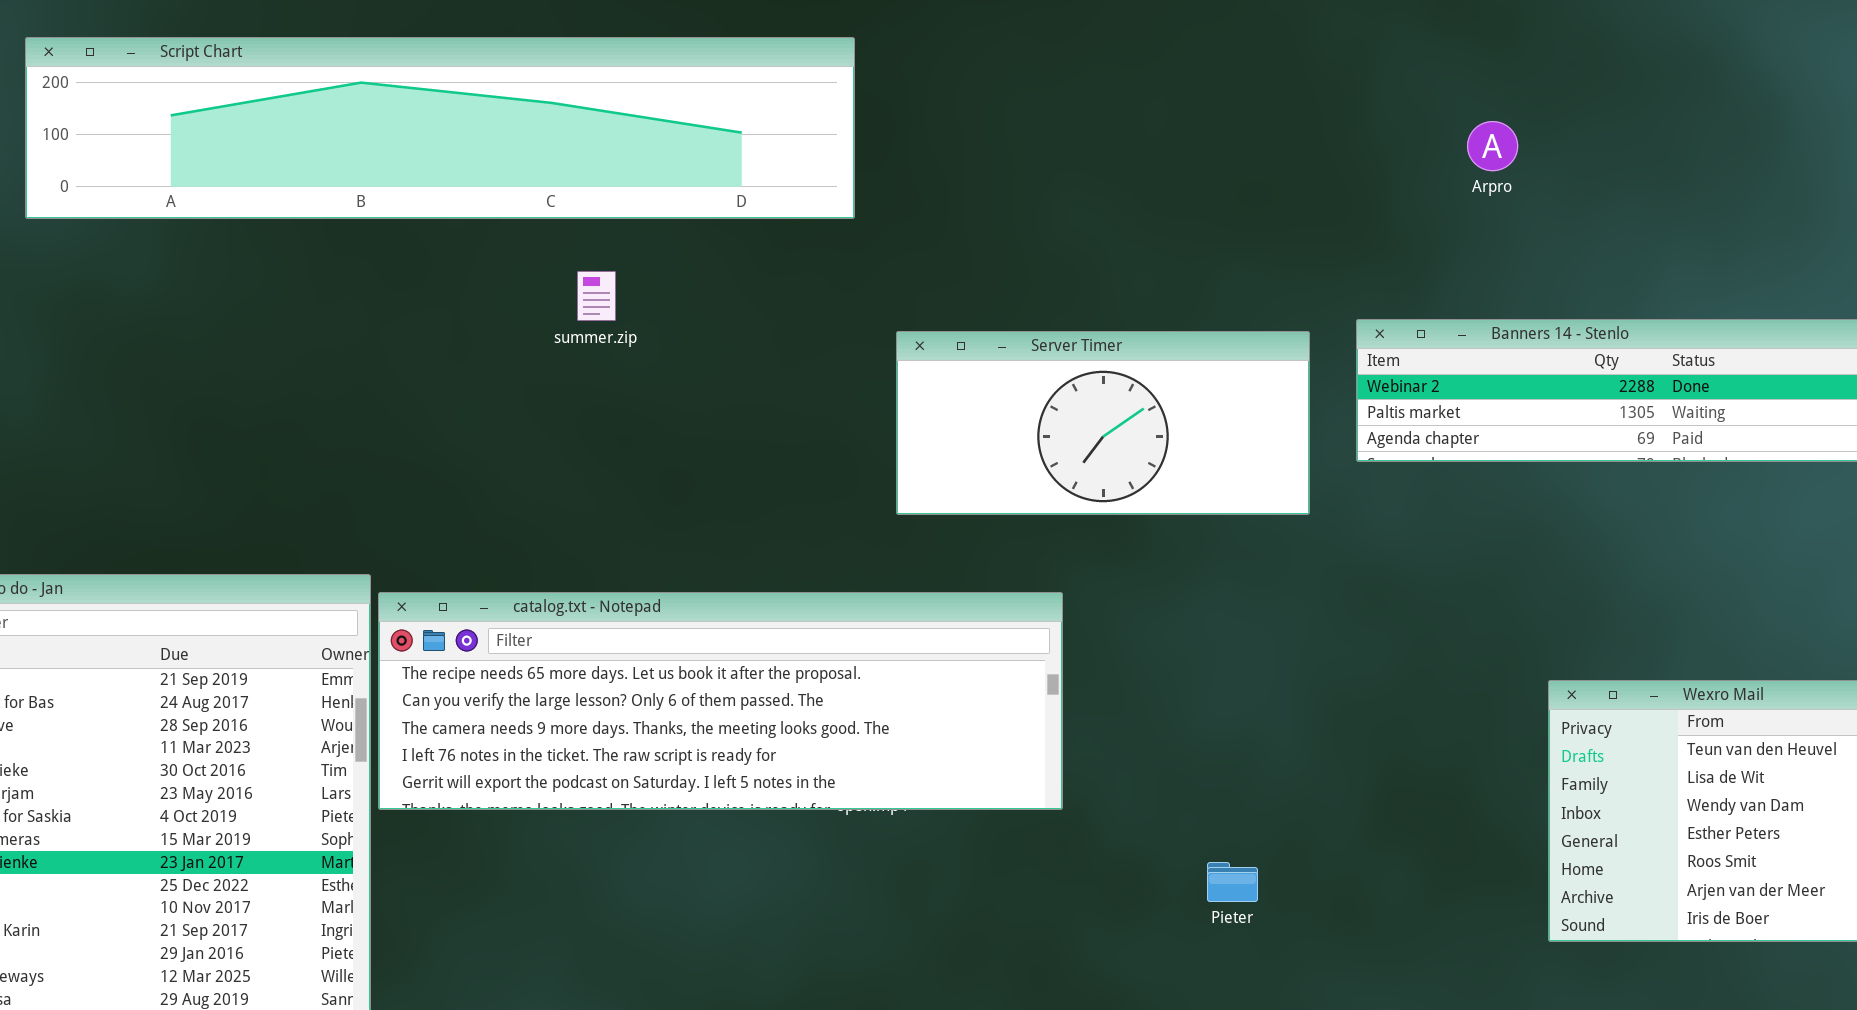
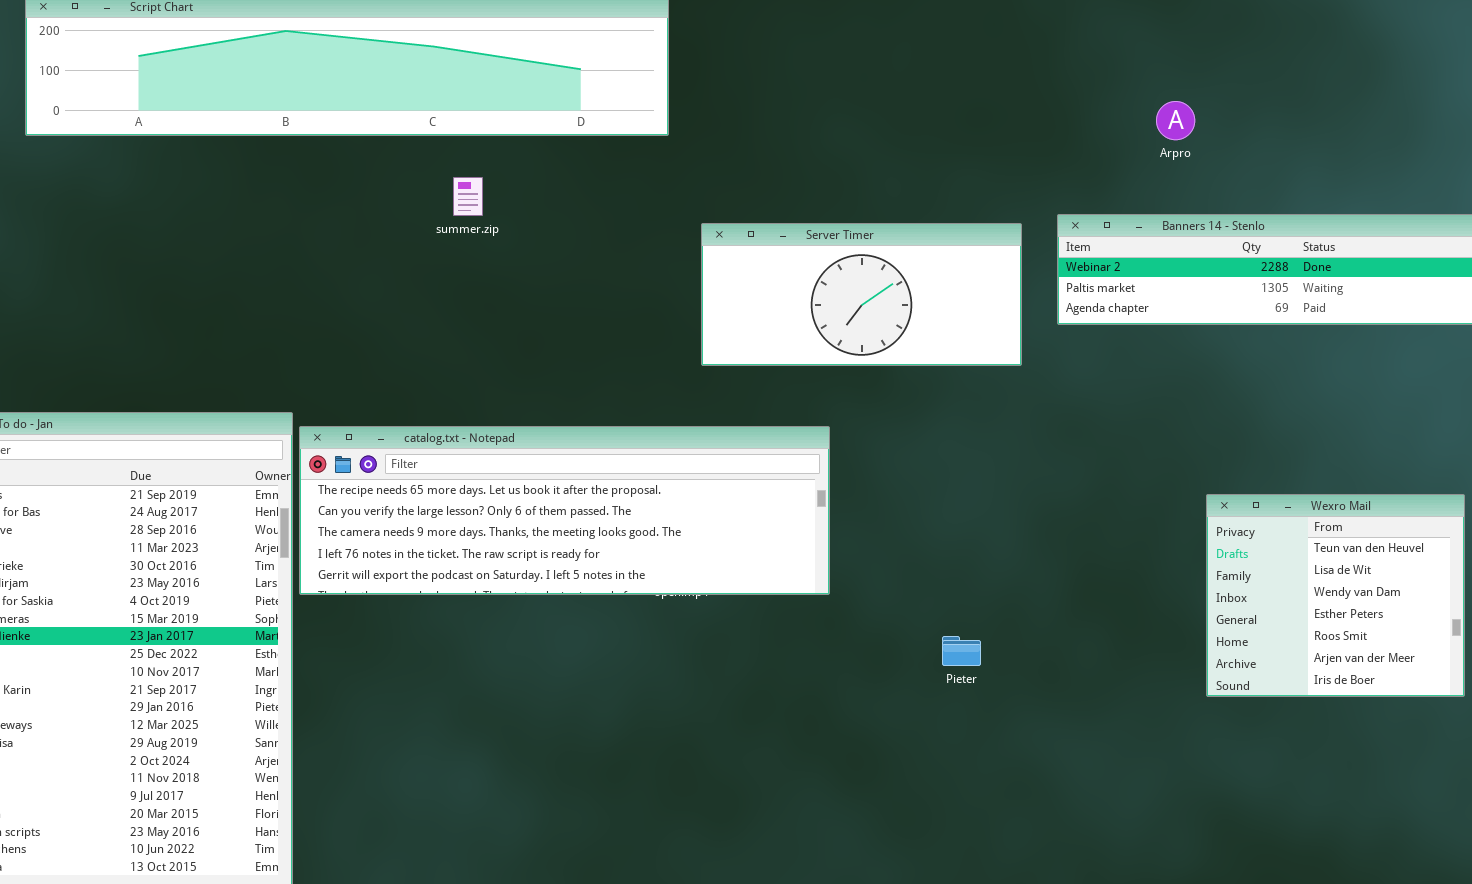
Arpro: [1467,121,1518,171] -> [1156,101,1195,140], moved

